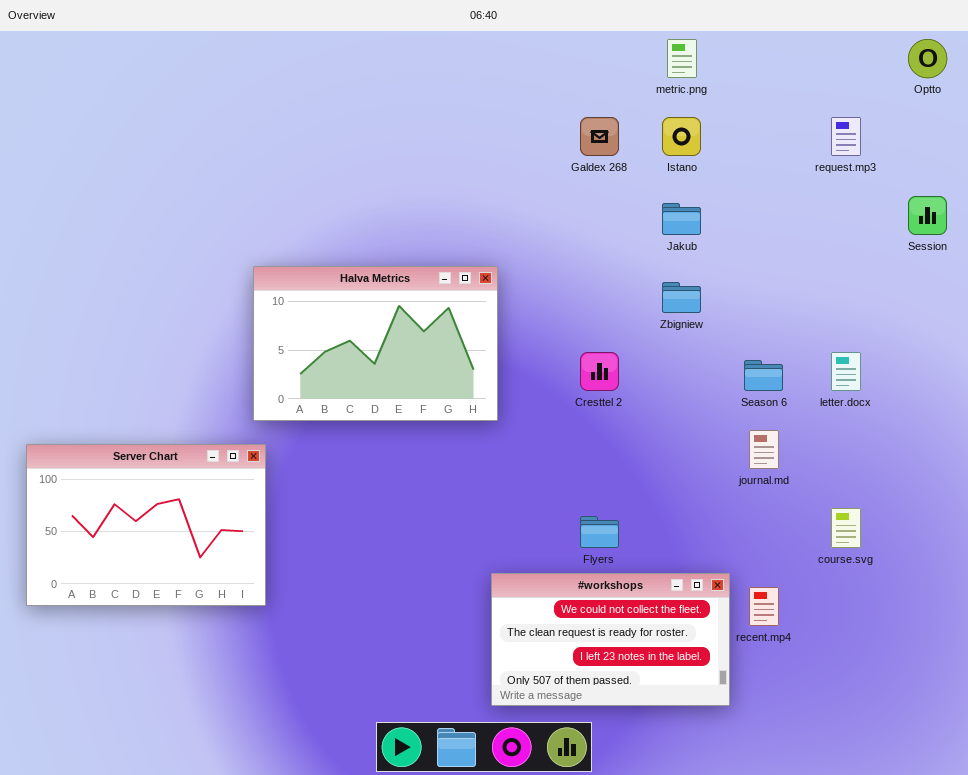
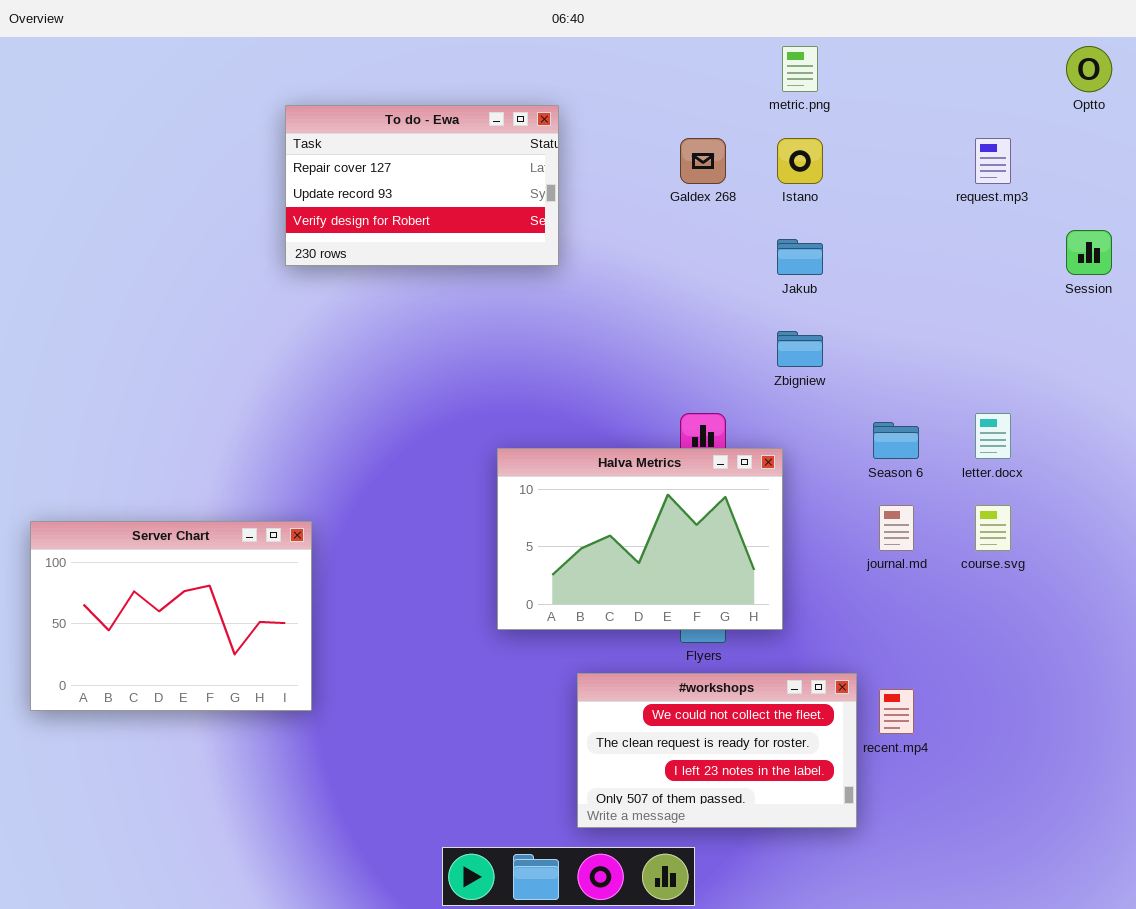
To do - Ewa: none -> [285,105,559,266], opened
Halva Metrics: [253,266,498,421] -> [497,448,783,630], moved
course.svg: [831,508,861,548] -> [975,505,1011,551], moved

